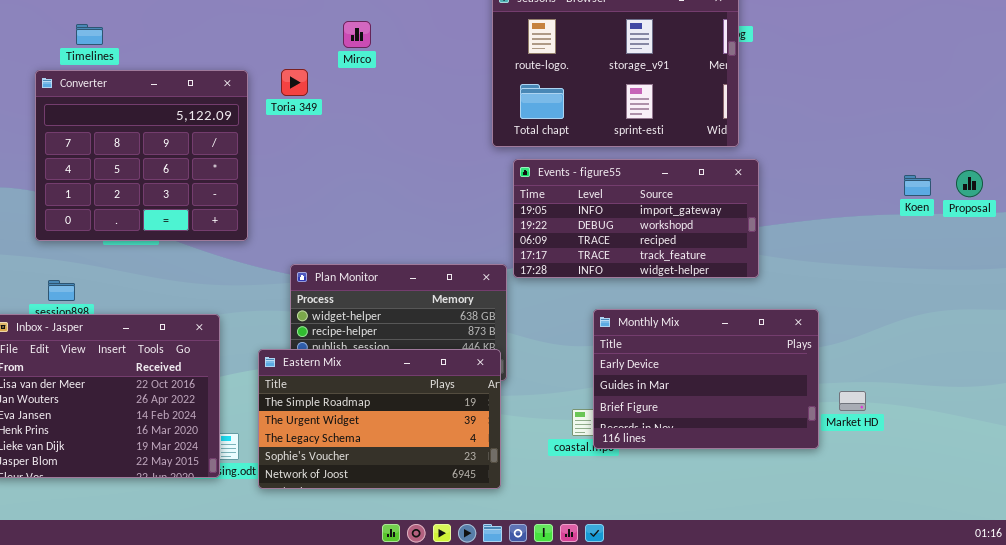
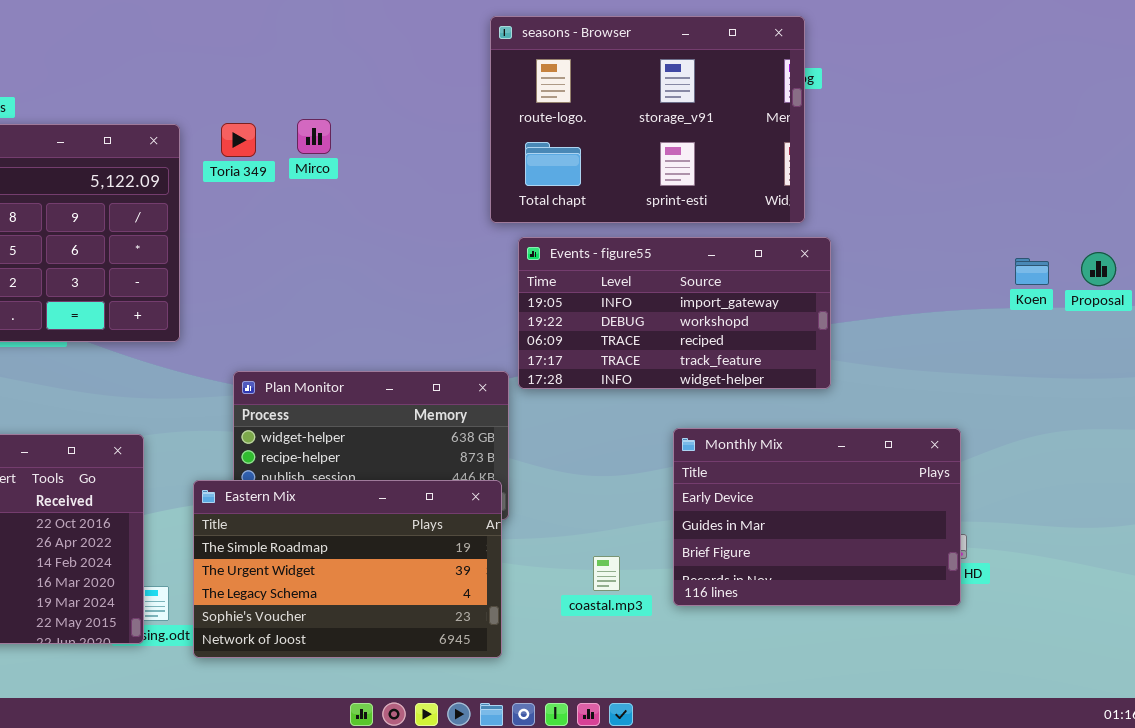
Mirco: [343,21,371,48] -> [297,119,331,154], moved
Monthly Mix: [593,309,819,449] -> [673,428,961,606], moved

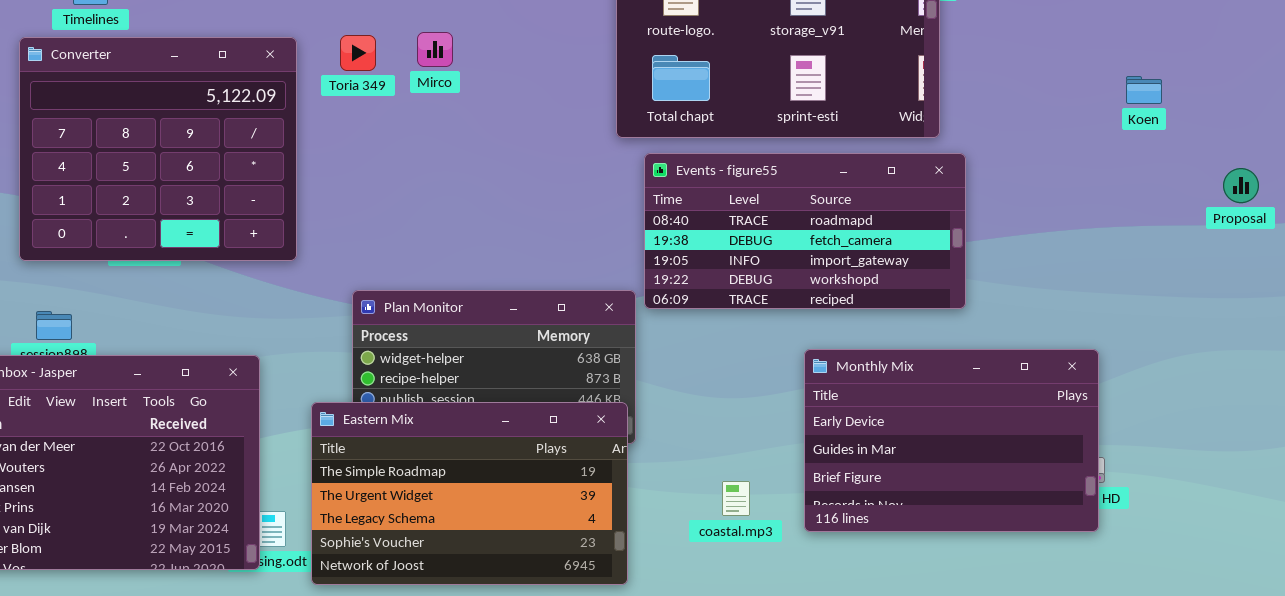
Events - figure55: [518,237,831,389] -> [644,153,966,309], scrolled up 2 rows
Koen: [1015,258,1049,285] -> [1126,76,1162,104], moved

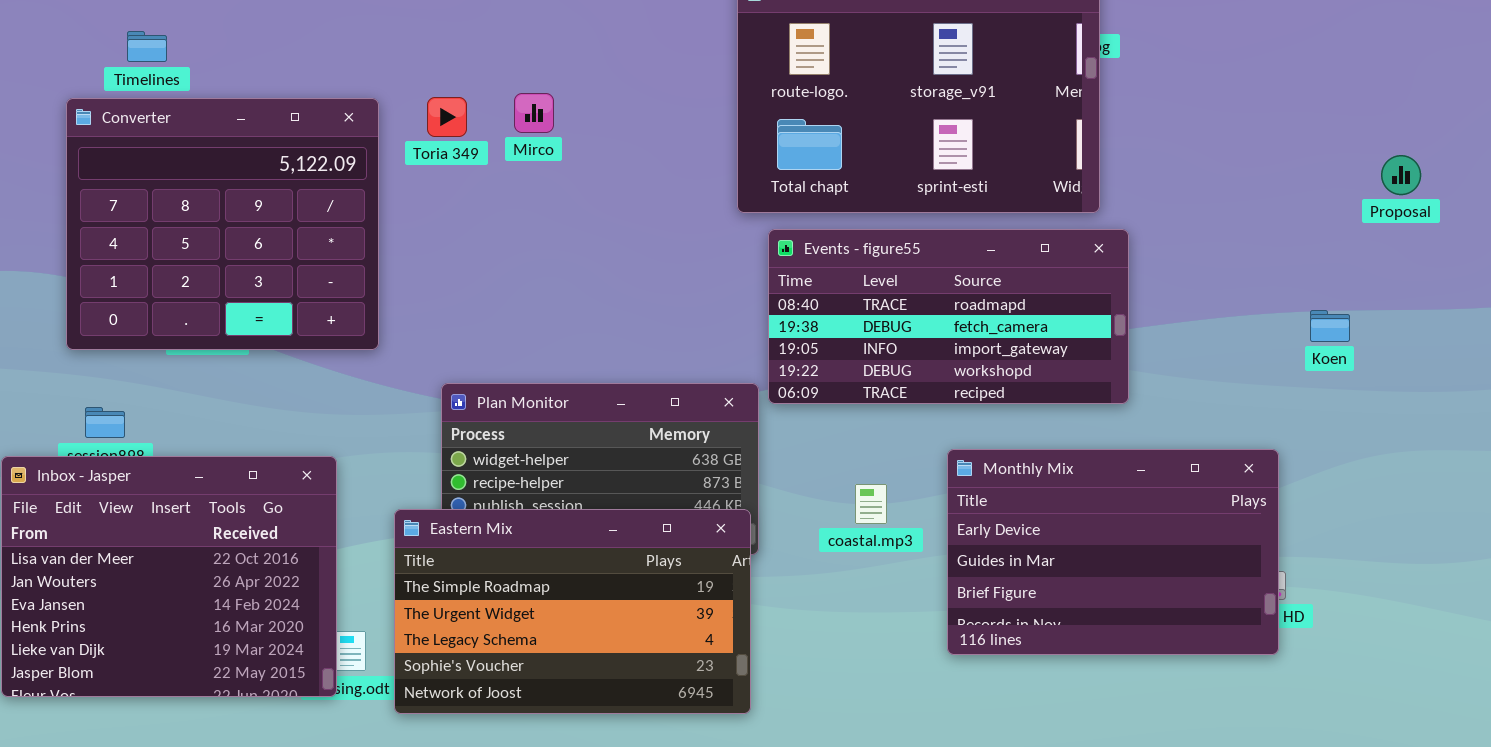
Koen: [1126,76,1162,104] -> [1310,310,1350,342], moved
Proposal: [1223,168,1259,203] -> [1381,155,1421,195], moved
coastal.mp3: [722,481,750,516] -> [855,484,887,524], moved

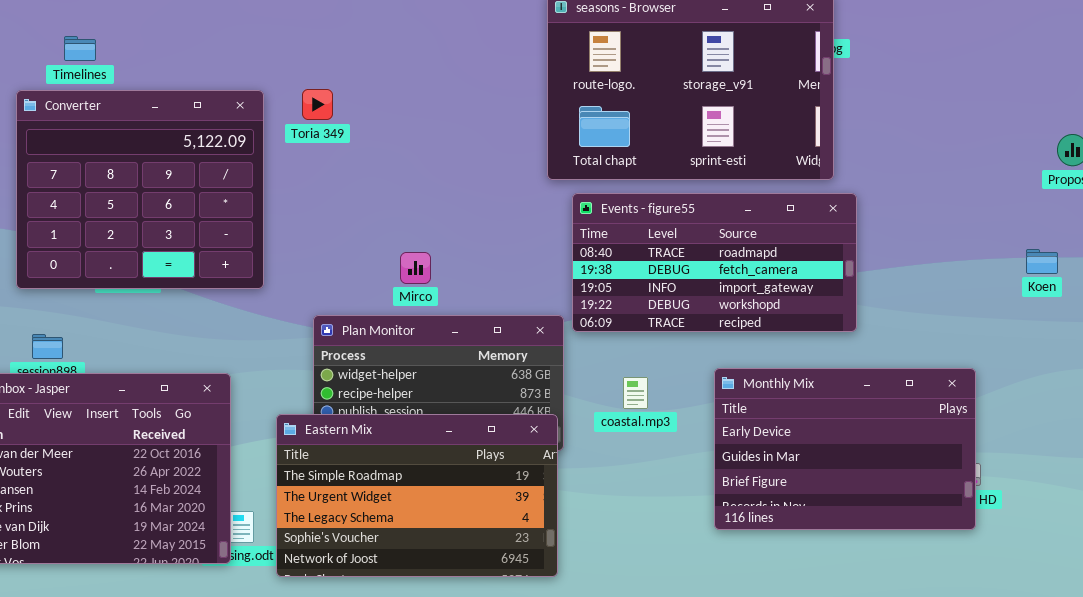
Mirco: [514,93,554,133] -> [400,252,431,284], moved
Koen: [1310,310,1350,342] -> [1026,249,1058,274], moved
coastal.mp3: [855,484,887,524] -> [623,377,648,409], moved

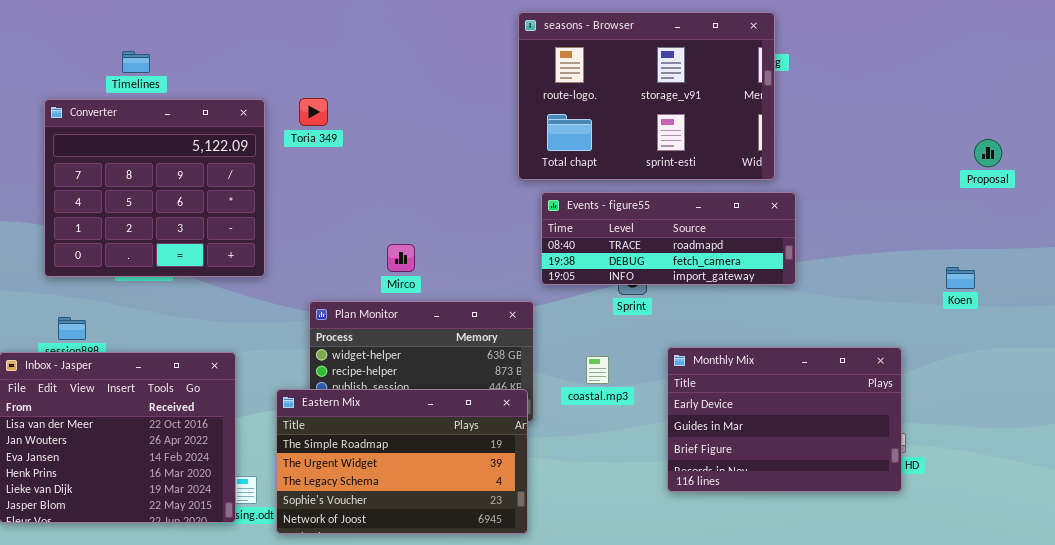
Timelines: [64,36,96,61] -> [122,51,150,73], moved
Events - figure55: [572,193,857,332] -> [541,192,796,285], resized
Koen: [1026,249,1058,274] -> [946,267,975,289], moved

